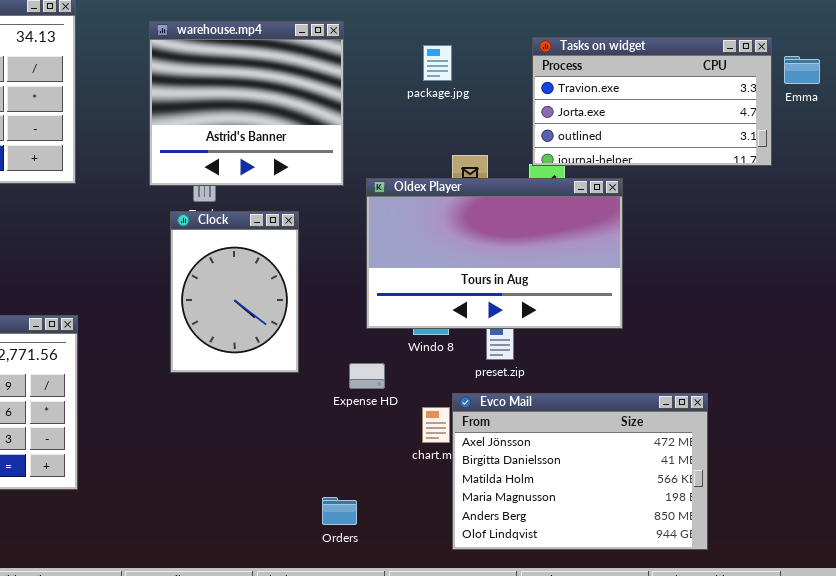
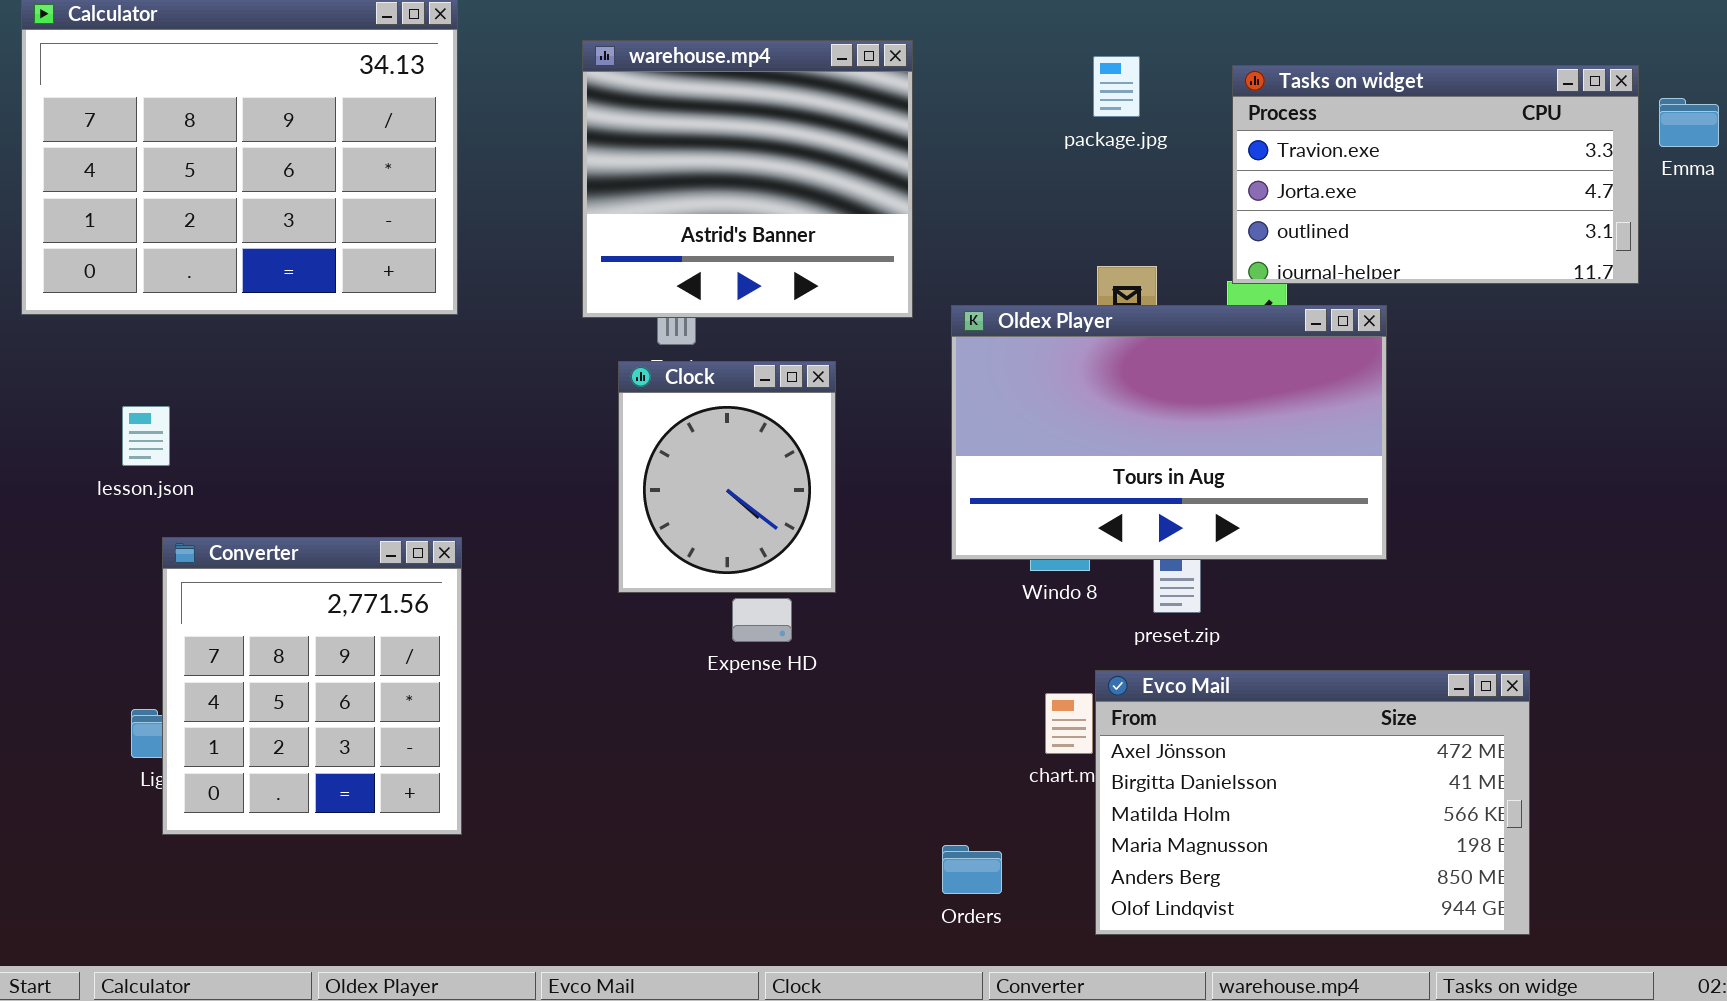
package.jpg: [423,45,452,81] -> [1093,56,1140,117], moved
Clock: [170,211,299,373] -> [618,361,836,593], resized
Expense HD: [349,363,385,389] -> [732,598,792,642], moved
Orders: [322,497,357,525] -> [942,845,1002,894], moved

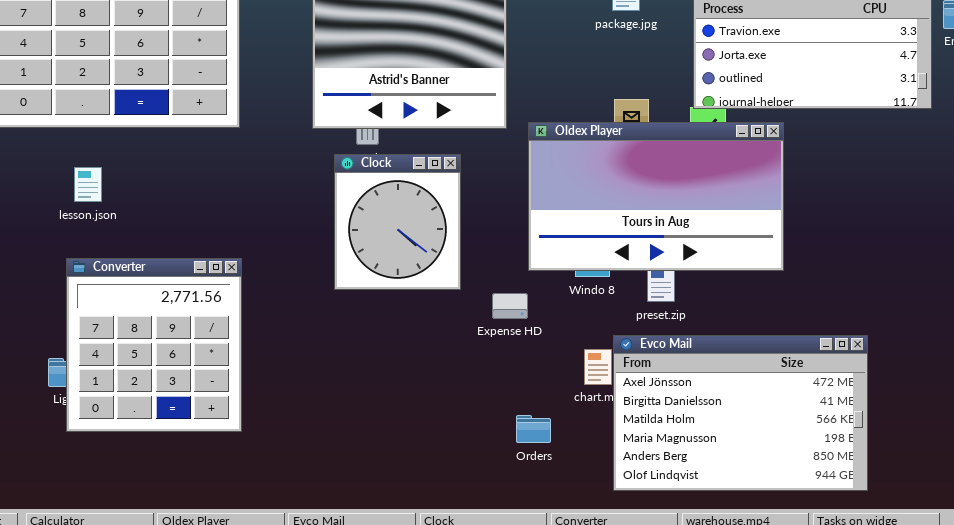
lesson.json: [122,406,170,466] -> [74,167,102,202], moved
Expense HD: [732,598,792,642] -> [492,293,528,319], moved
Orders: [942,845,1002,894] -> [516,415,551,443], moved

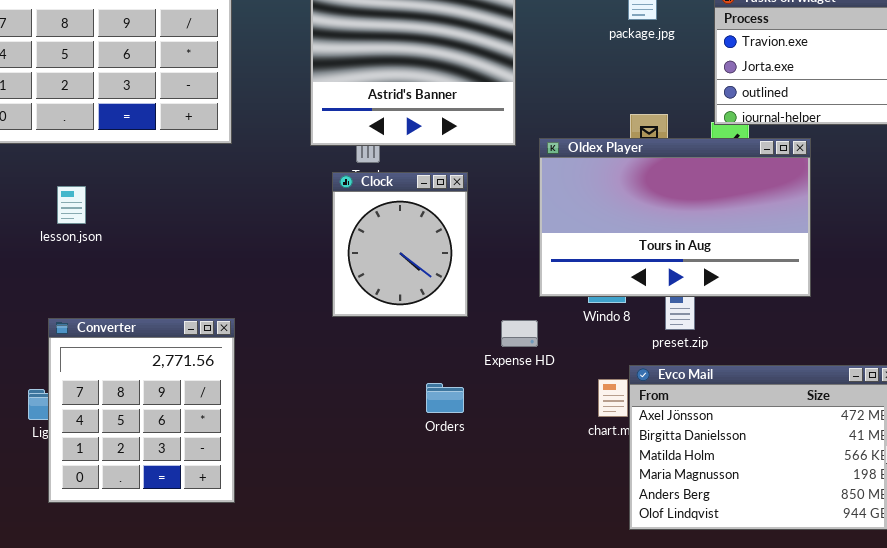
Converter: [66,258,242,432] -> [48,318,235,503], moved
Orders: [516,415,551,443] -> [426,383,464,413], moved

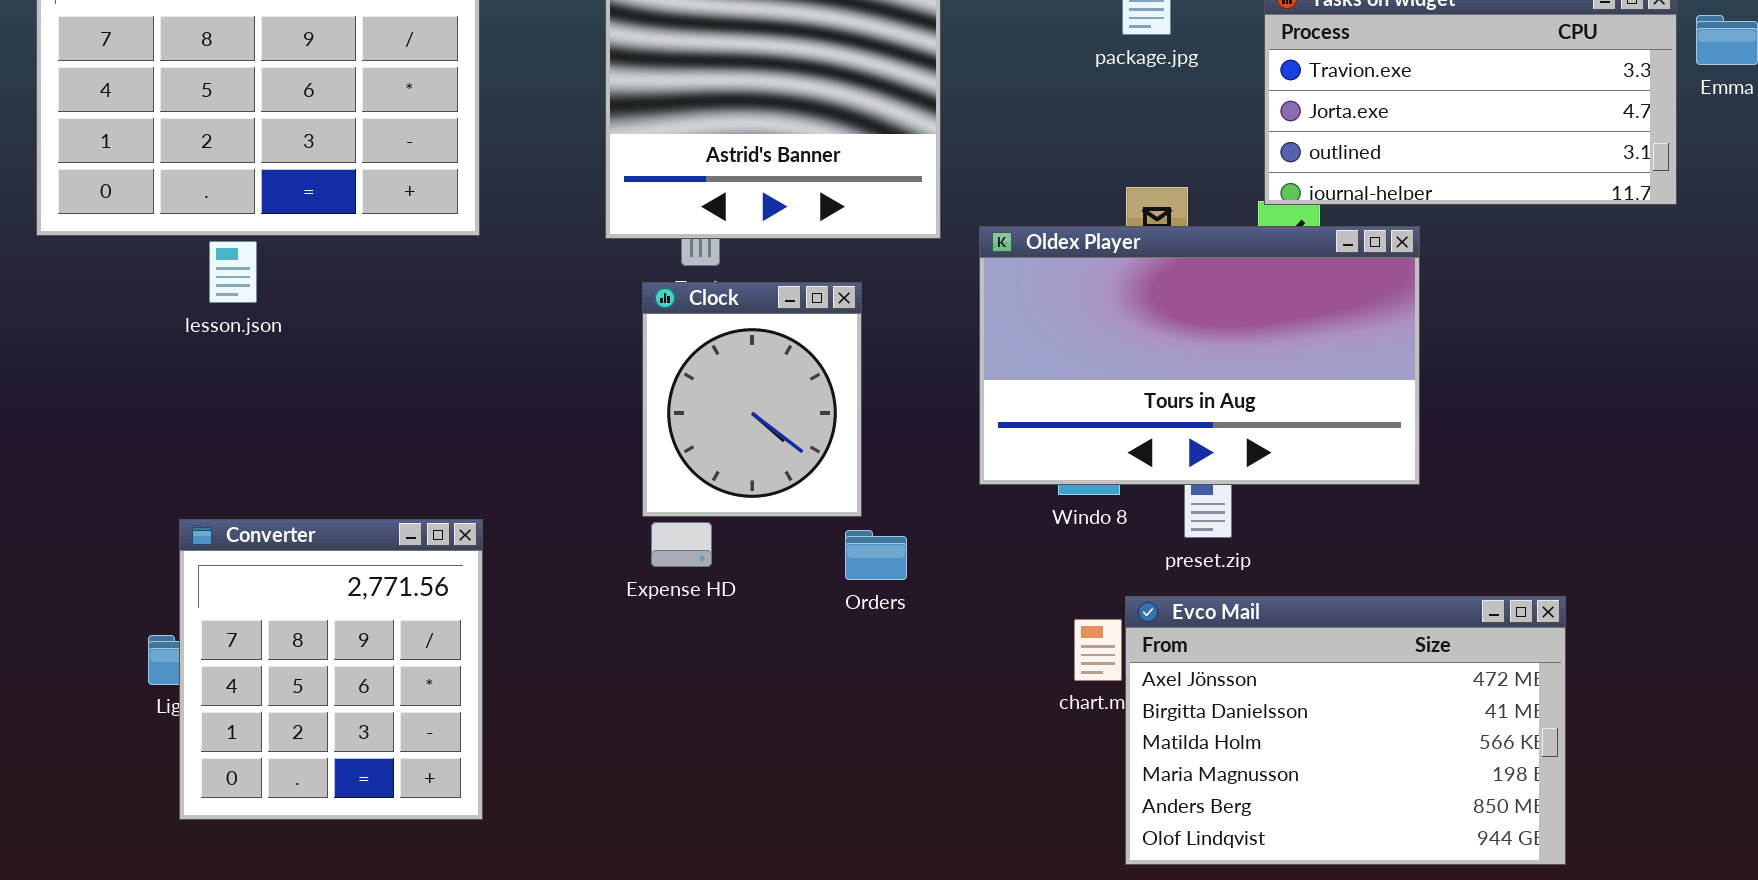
lesson.json: [57,186,86,224] -> [209,241,257,303], moved
Expense HD: [501,320,538,347] -> [651,522,712,567], moved
Orders: [426,383,464,413] -> [845,530,907,580], moved

